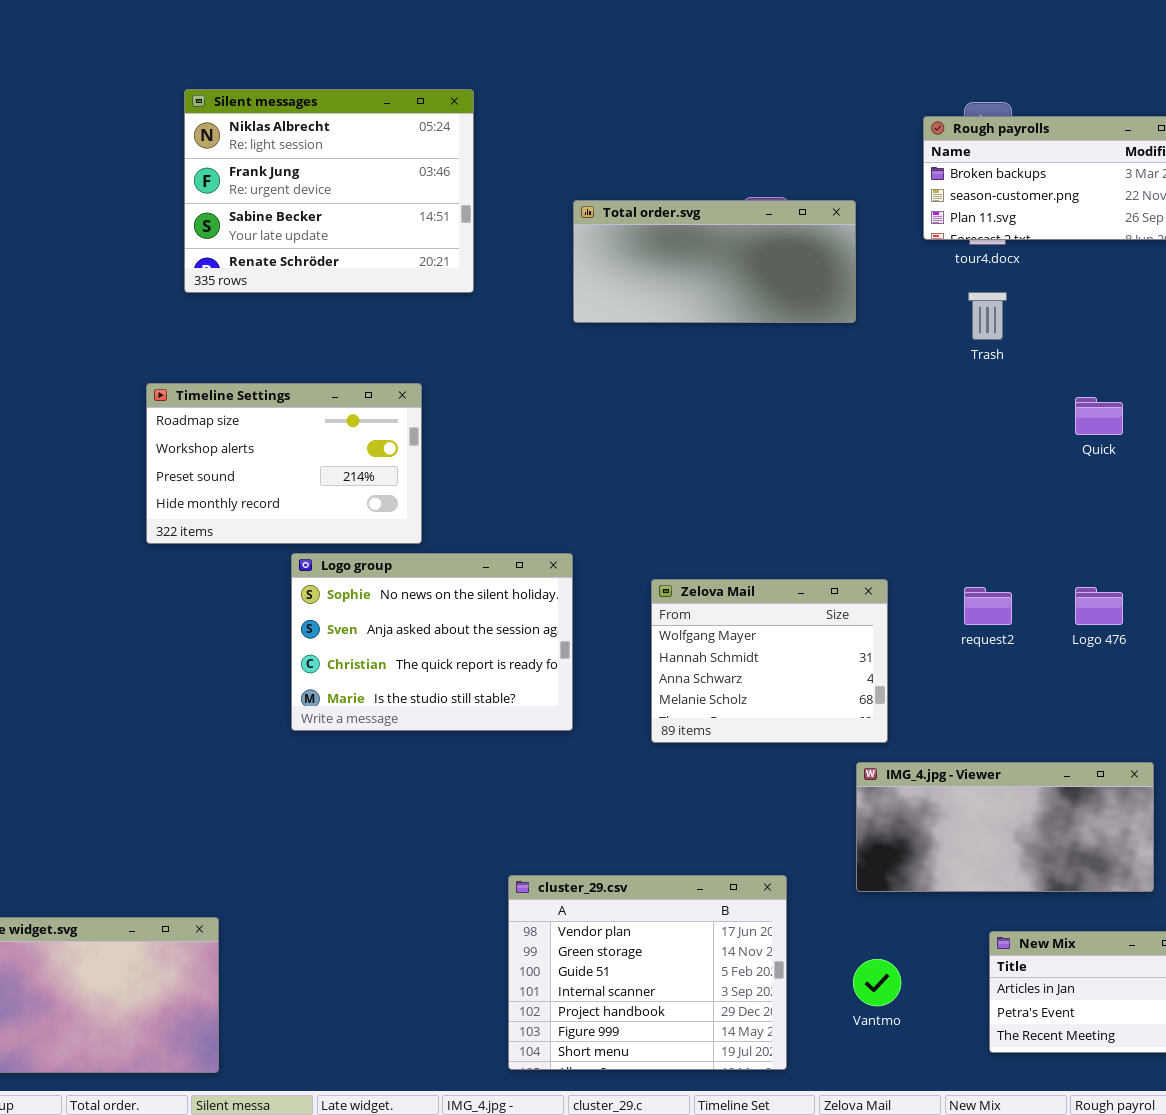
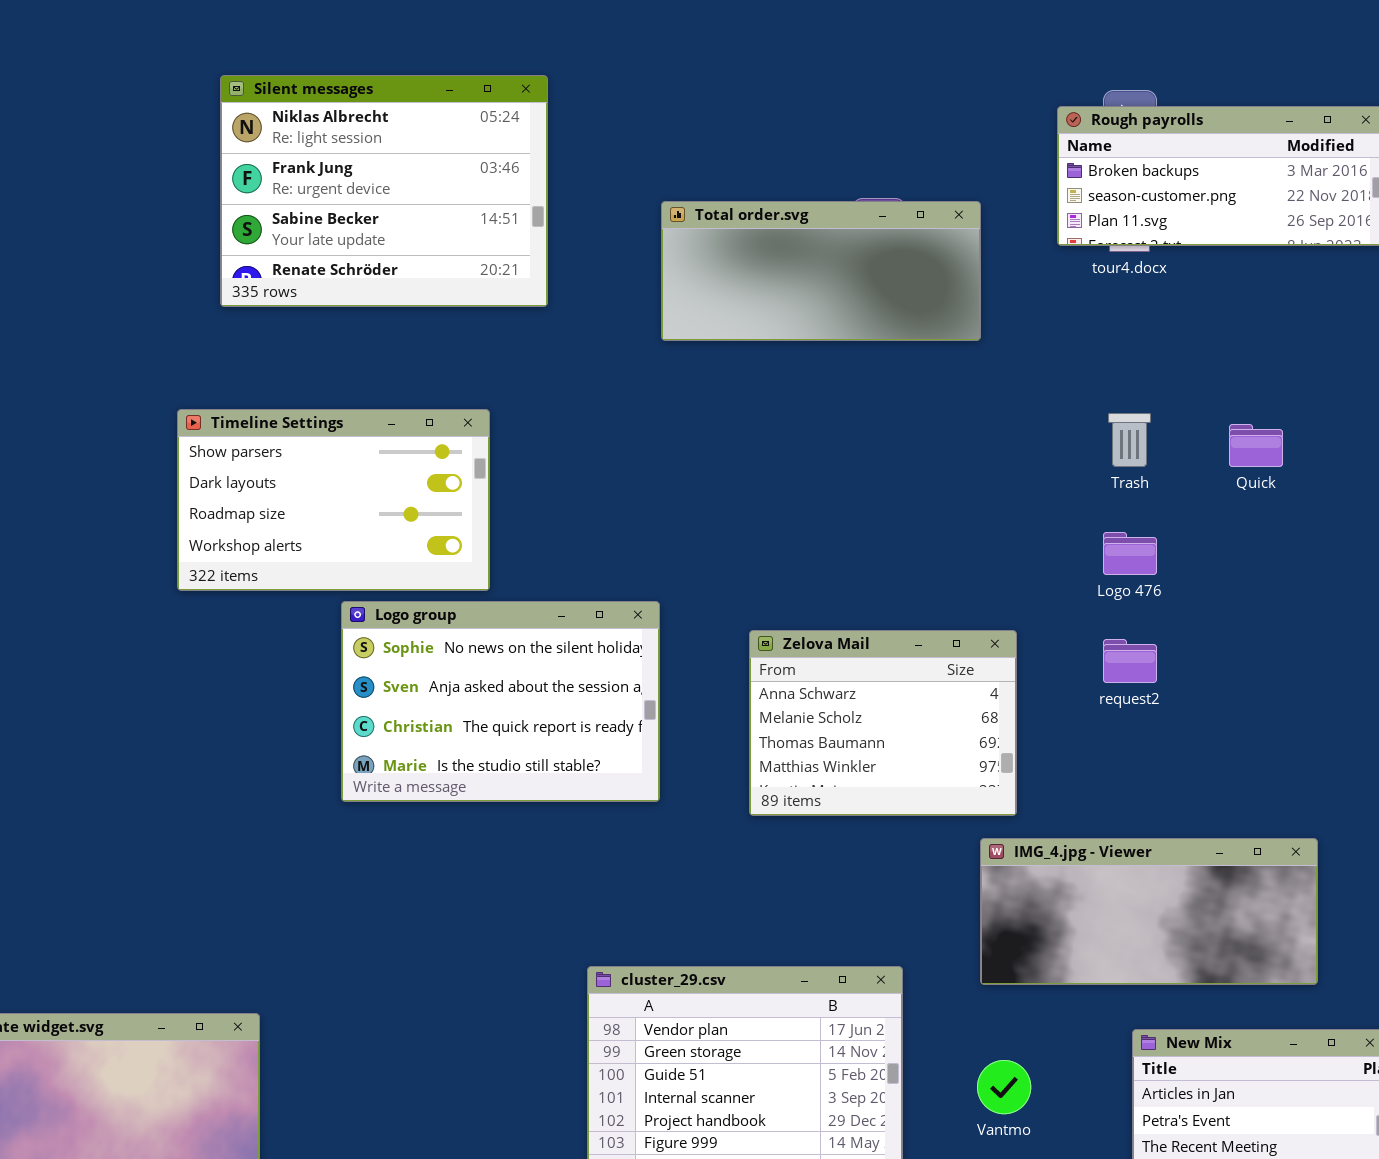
Trash: [968,292,1007,340] -> [1108,413,1151,467], moved
Timeline Settings: [146,383,422,544] -> [177,409,490,591], scrolled up 2 rows
Zelova Mail: [651,579,888,743] -> [749,630,1017,816], scrolled down 2 rows
Logo 476: [1075,587,1123,625] -> [1103,532,1157,575], moved

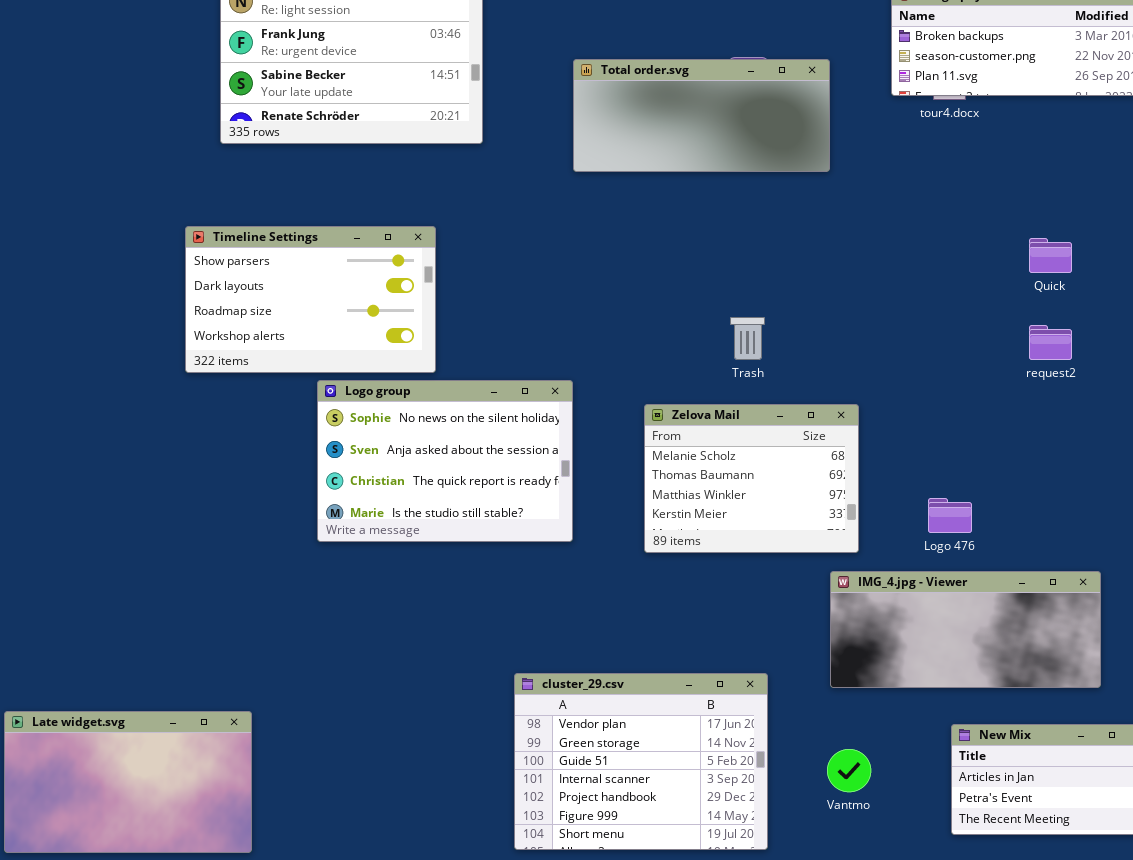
Trash: [1108,413,1151,467] -> [730,317,765,360], moved
Logo 476: [1103,532,1157,575] -> [928,498,972,533], moved
Zelova Mail: [749,630,1017,816] -> [644,404,859,553], scrolled down 1 row
request2: [1103,639,1157,683] -> [1029,325,1072,360], moved

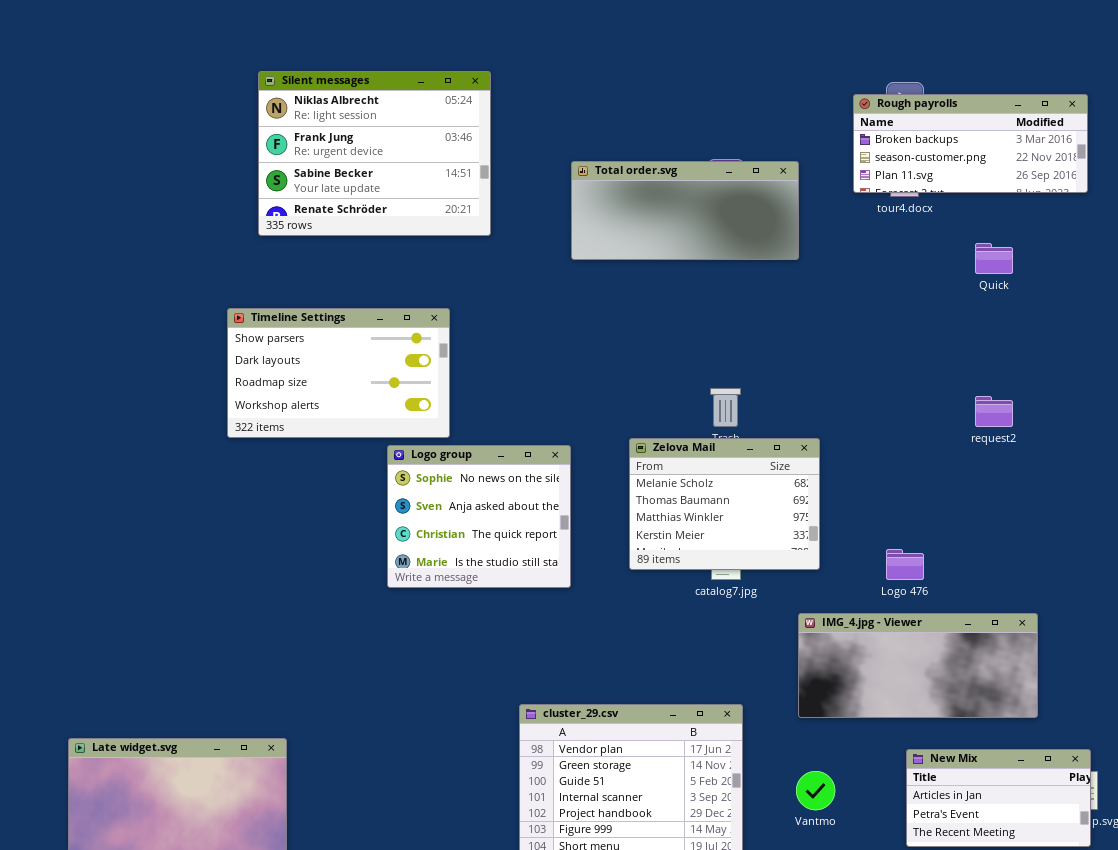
Quick: [1029,238,1072,273] -> [975,243,1013,274], moved
Logo group: [317,380,573,542] -> [387,445,571,588], resized
Zelova Mail: [644,404,859,553] -> [629,438,820,570], moved

